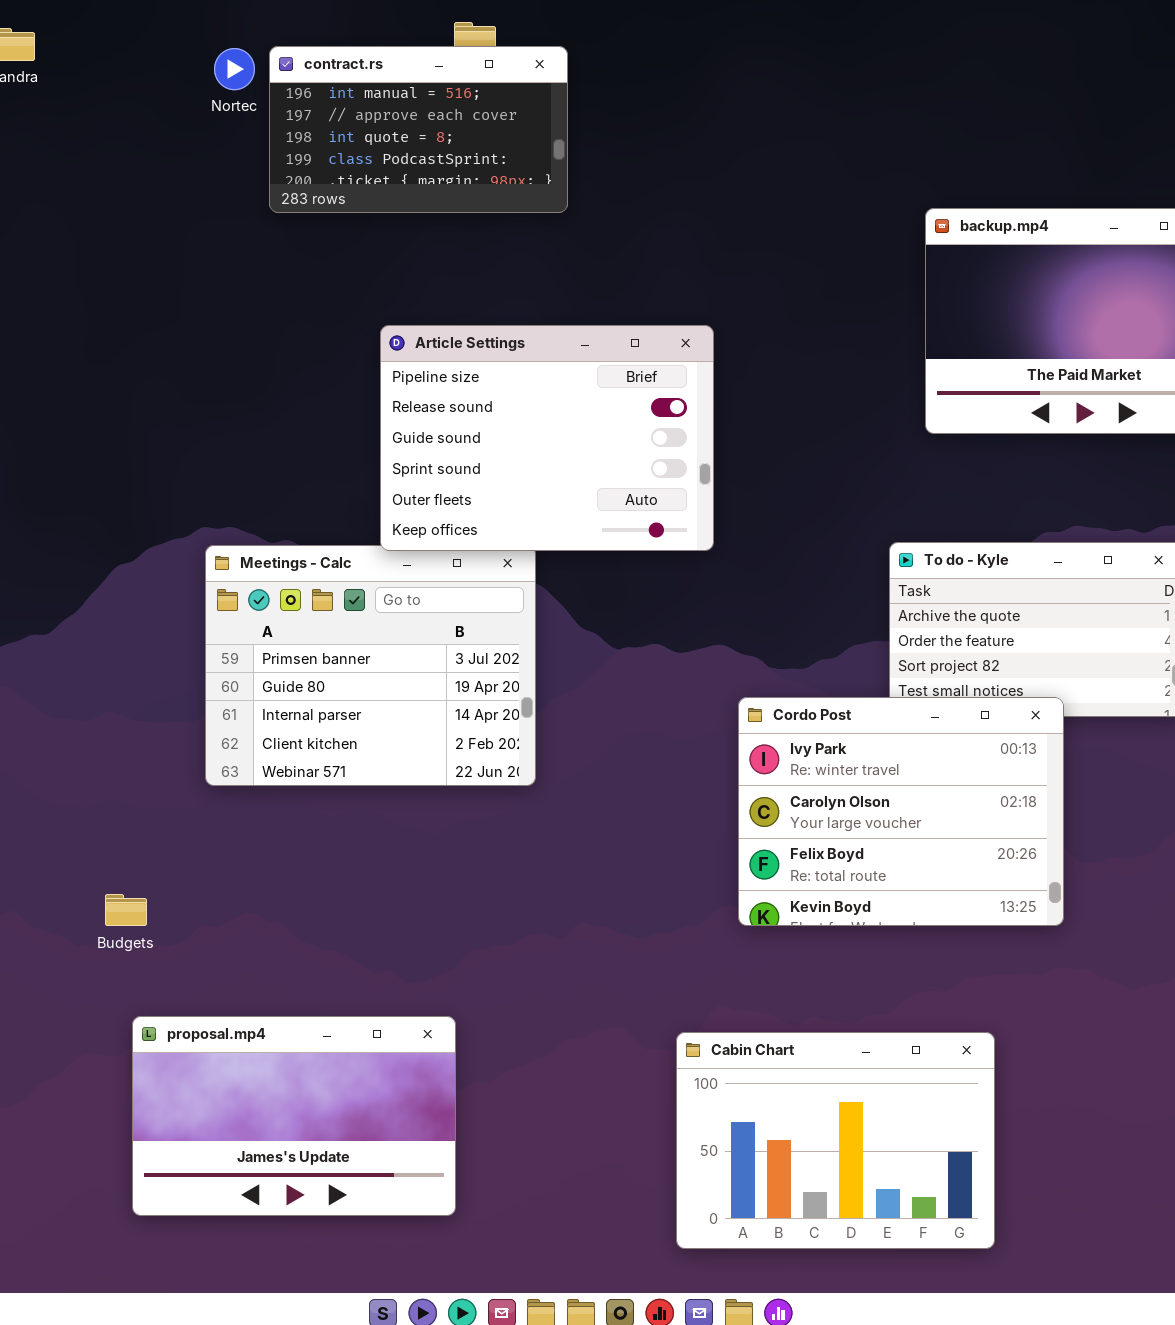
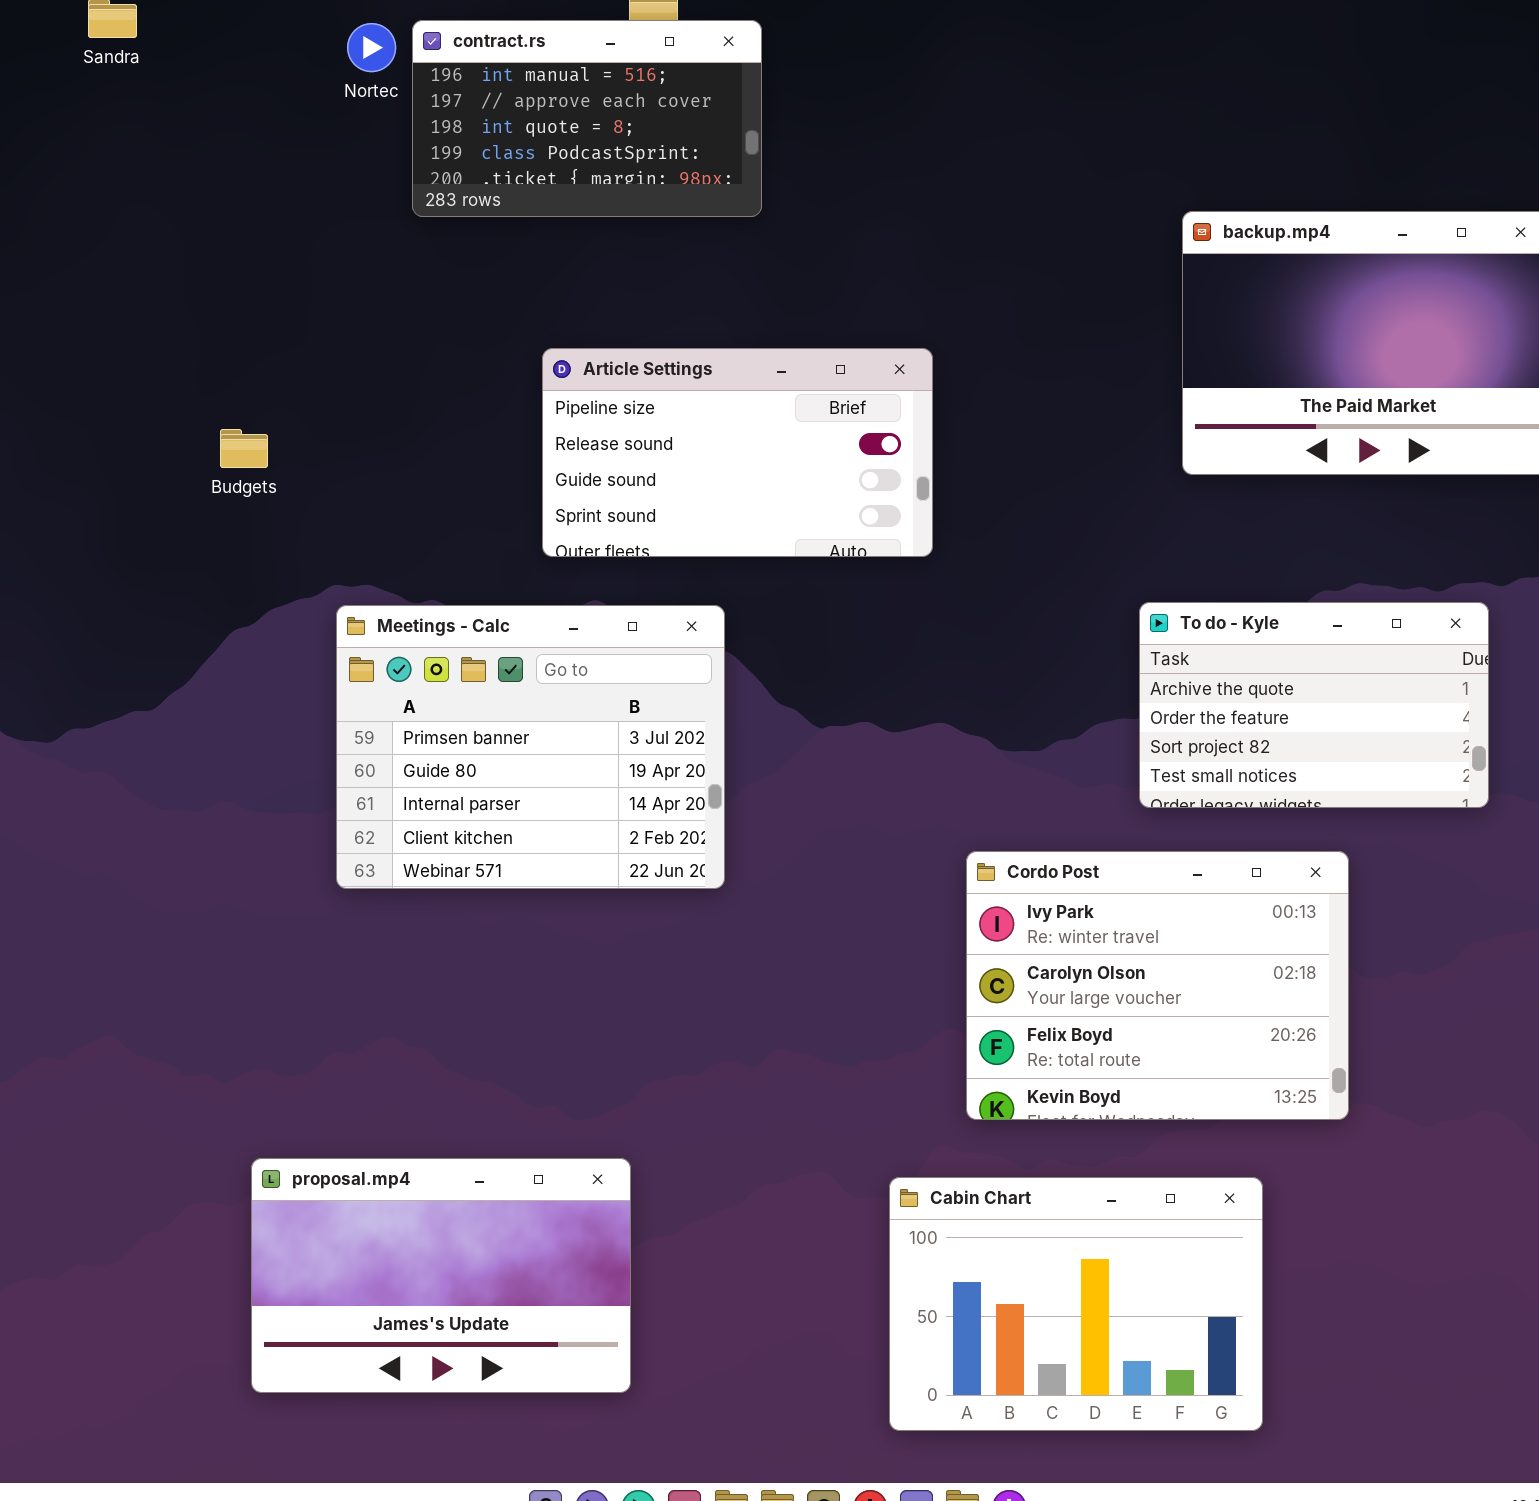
Article Settings: [380,325,714,551] -> [542,348,933,557], resized
Cordo Post: [738,697,1064,926] -> [966,851,1349,1120], moved
Budgets: [105,894,147,926] -> [220,429,268,468], moved

